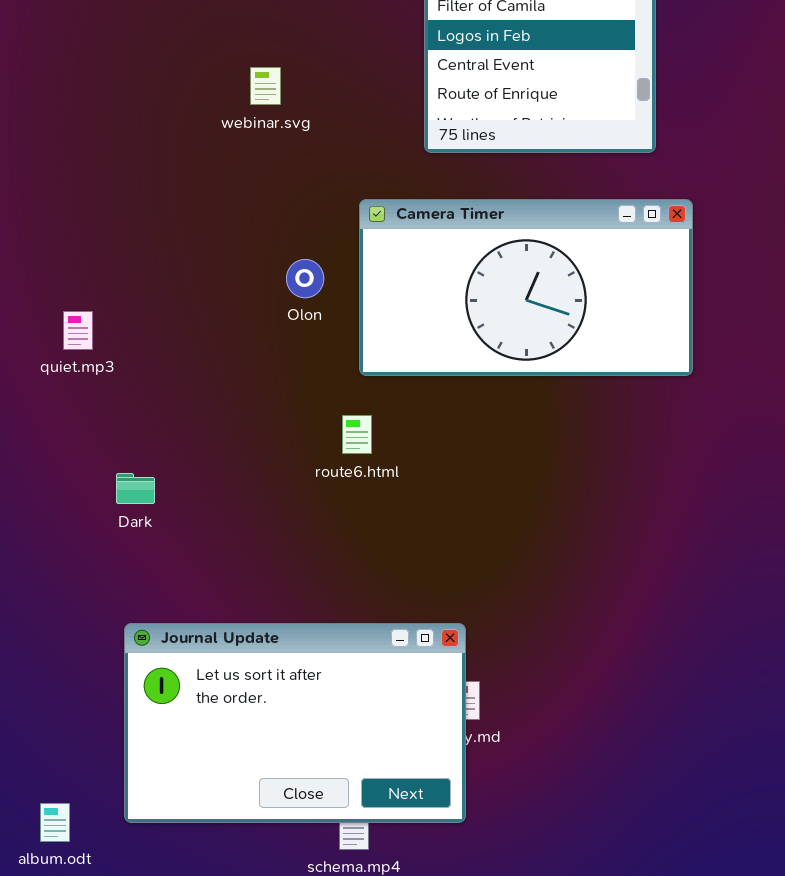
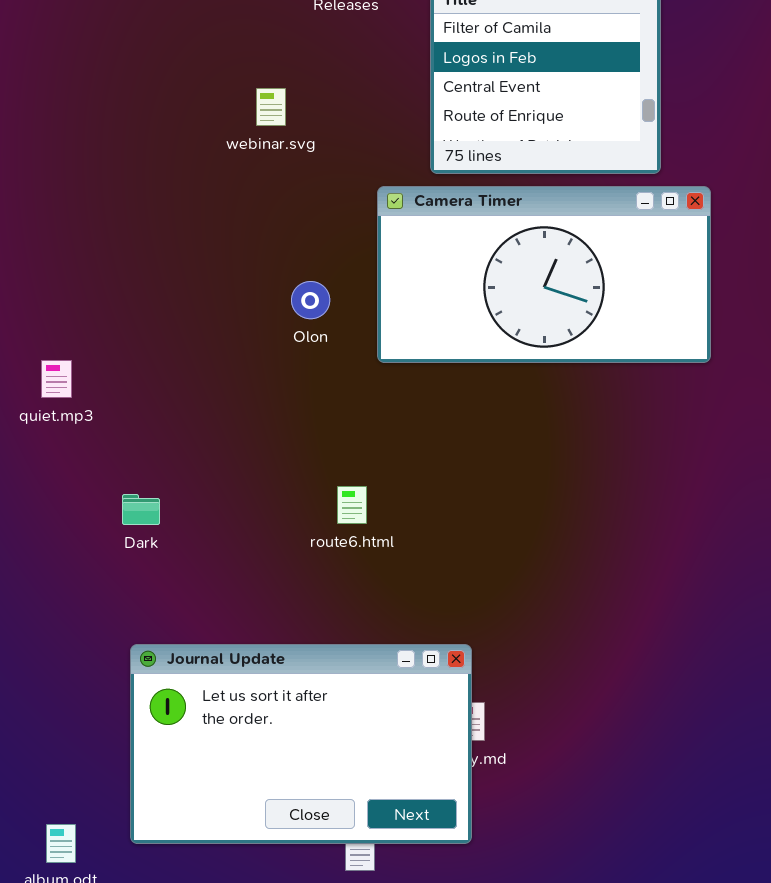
Camera Timer: [359,199,693,376] -> [377,186,711,363], moved
quiet.mp3: [63,311,93,350] -> [41,360,72,398], moved
route6.html: [342,415,372,454] -> [337,486,367,524], moved

